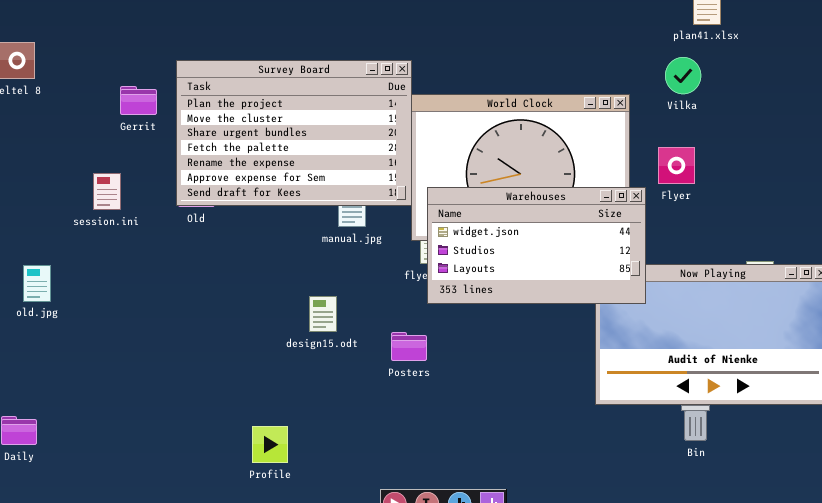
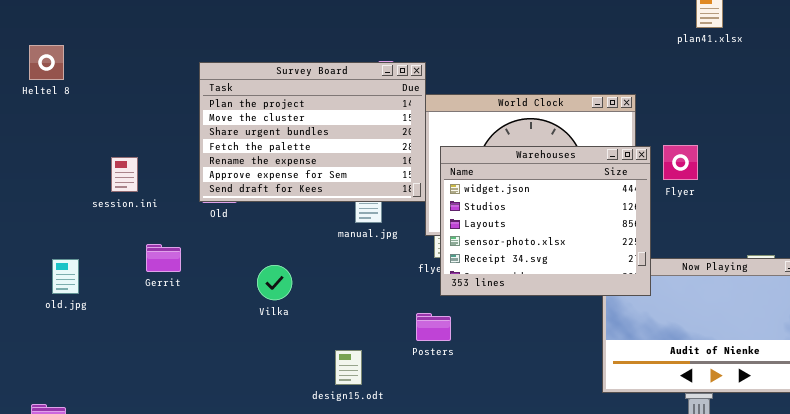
Vilka: [665,57,701,94] -> [257,265,292,300], moved
Gerrit: [120,86,157,115] -> [146,244,181,272], moved
session.ini: [93,173,121,210] -> [111,157,138,192], moved
Warehouses: [427,187,646,304] -> [440,146,651,296], resized
design15.odt: [309,296,337,332] -> [335,350,362,385], moved
Posters: [391,332,427,361] -> [416,313,451,341], moved

